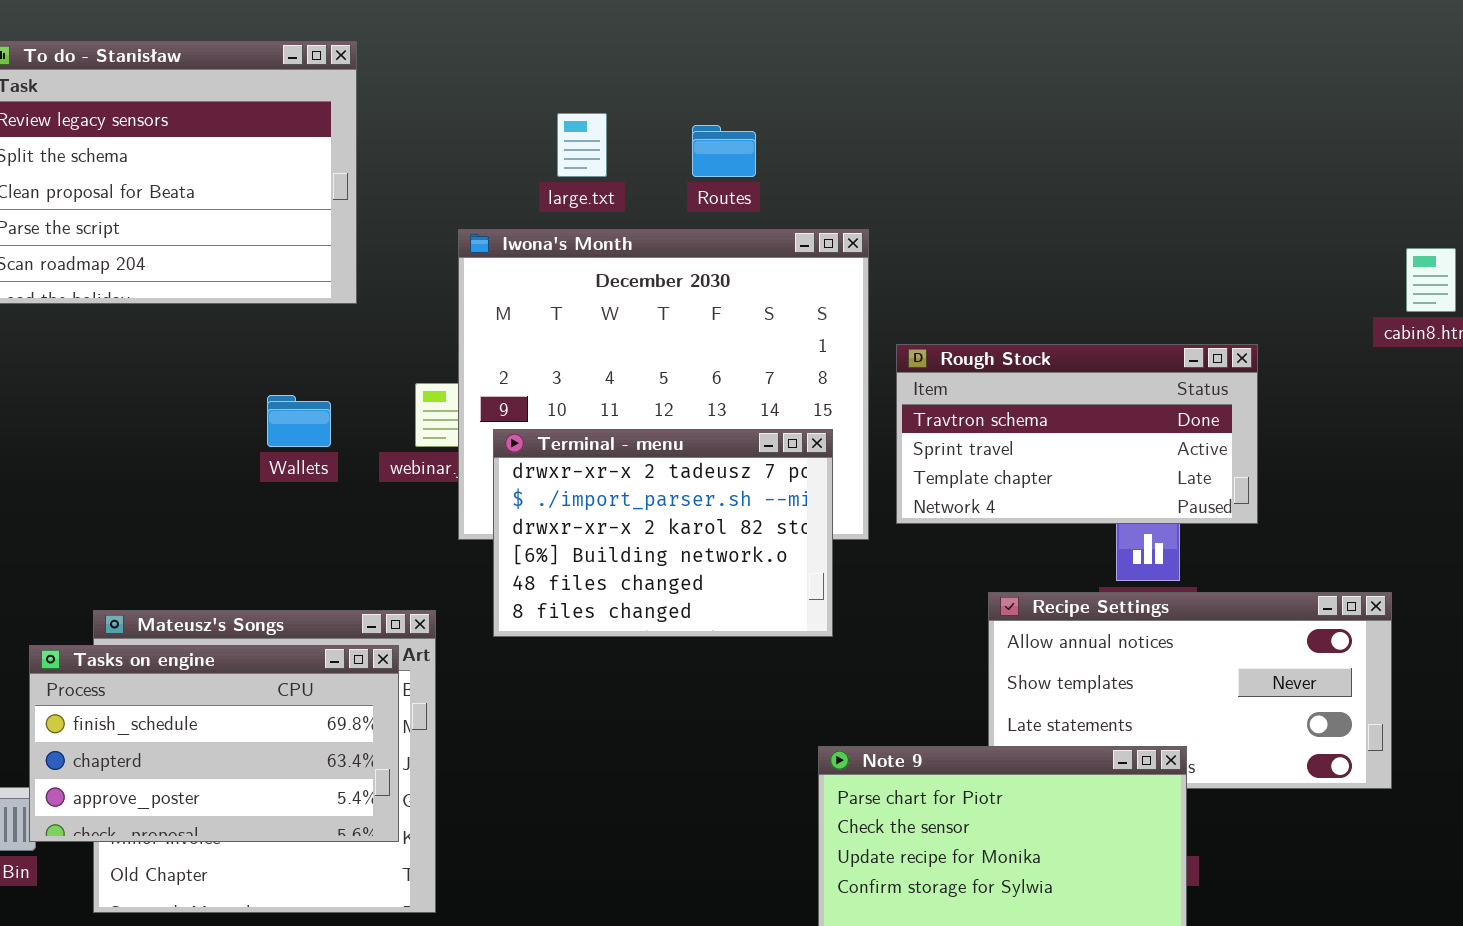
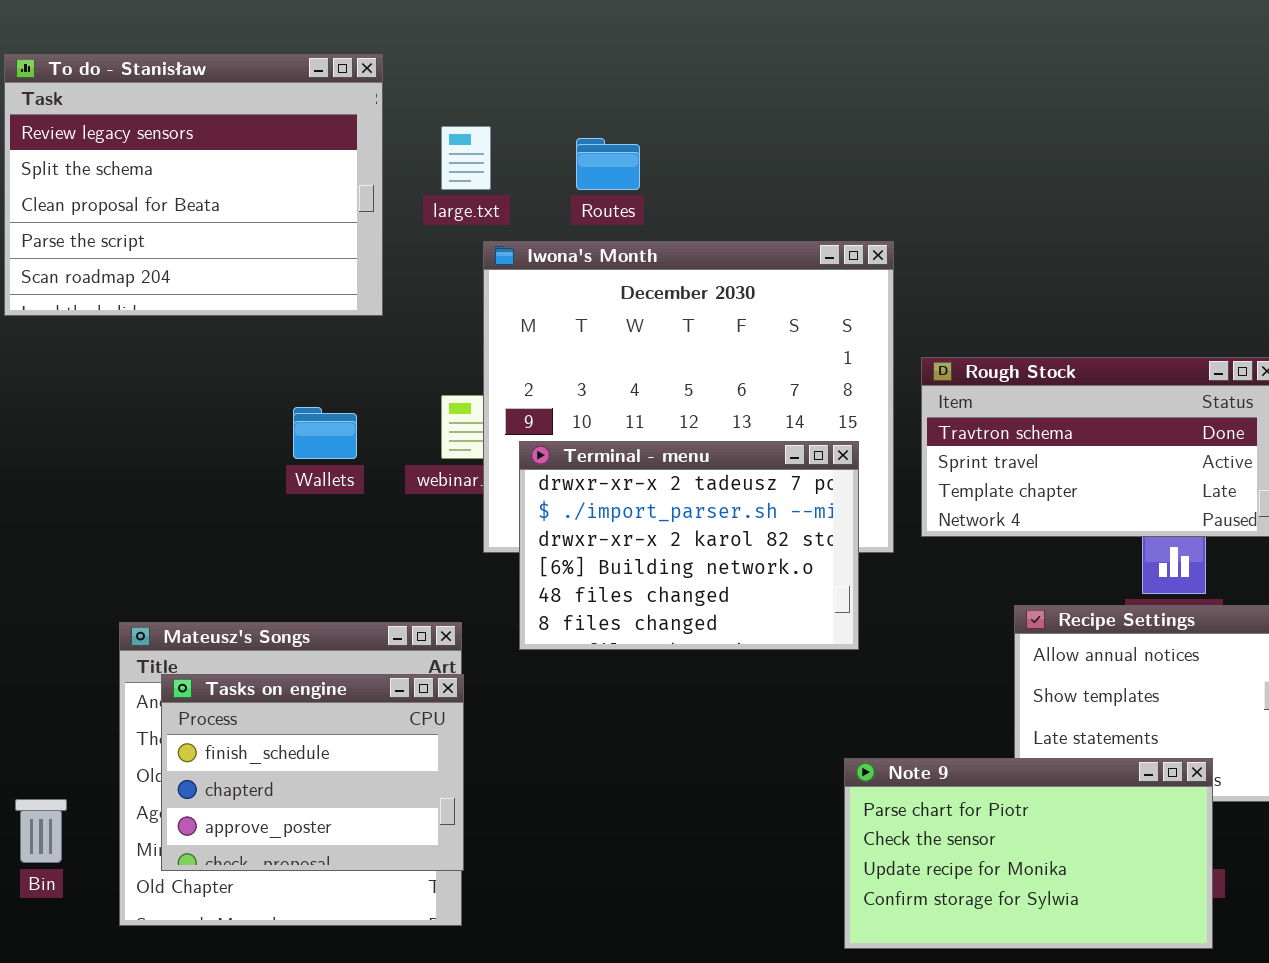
large.txt: [557,113,607,177] -> [441,126,491,190], moved
Routes: [692,125,756,177] -> [576,138,640,190], moved
Tasks on engine: [29,645,399,842] -> [161,674,464,871], moved, resized

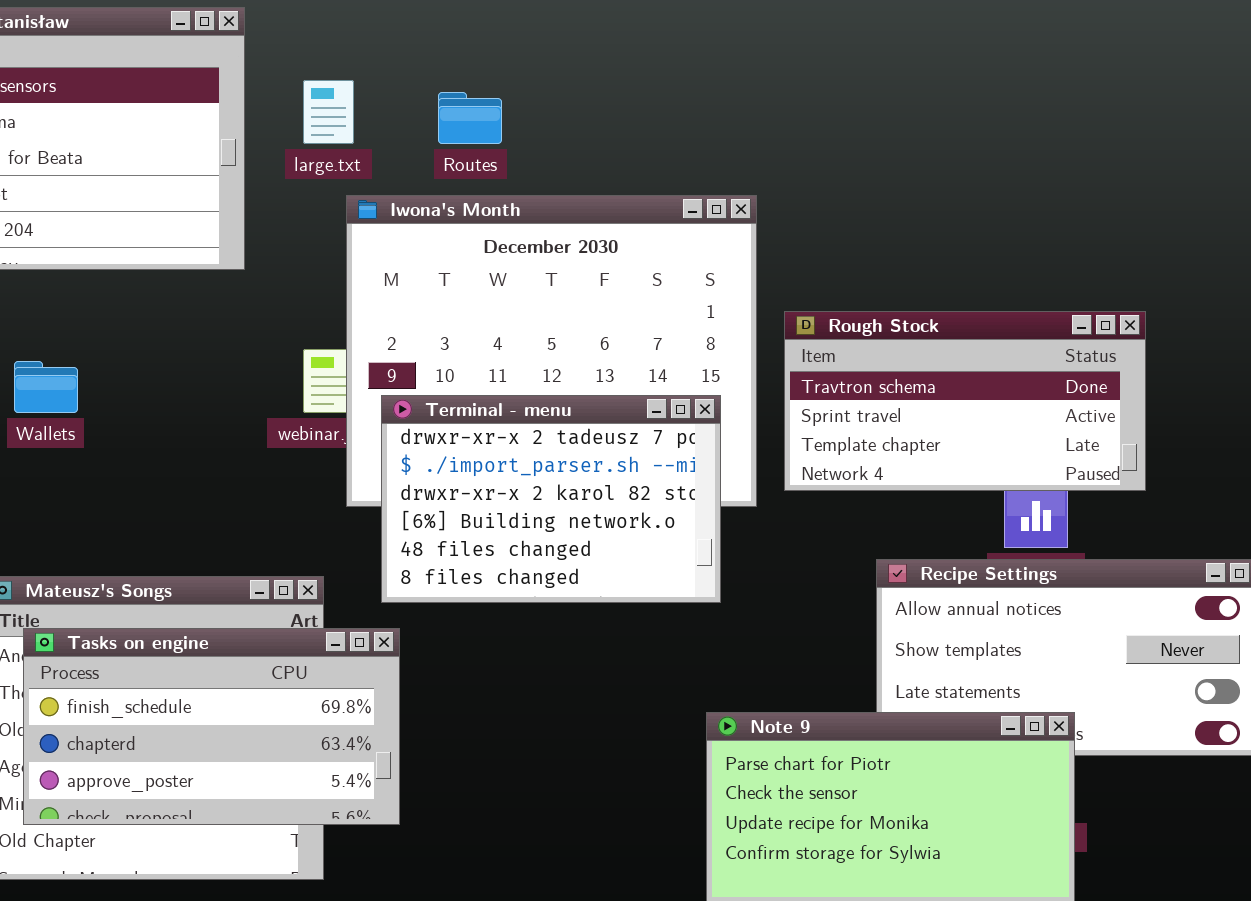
Wallets: [293,407,357,459] -> [14,361,78,413], moved
Tasks on engine: [161,674,464,871] -> [23,628,400,825], resized

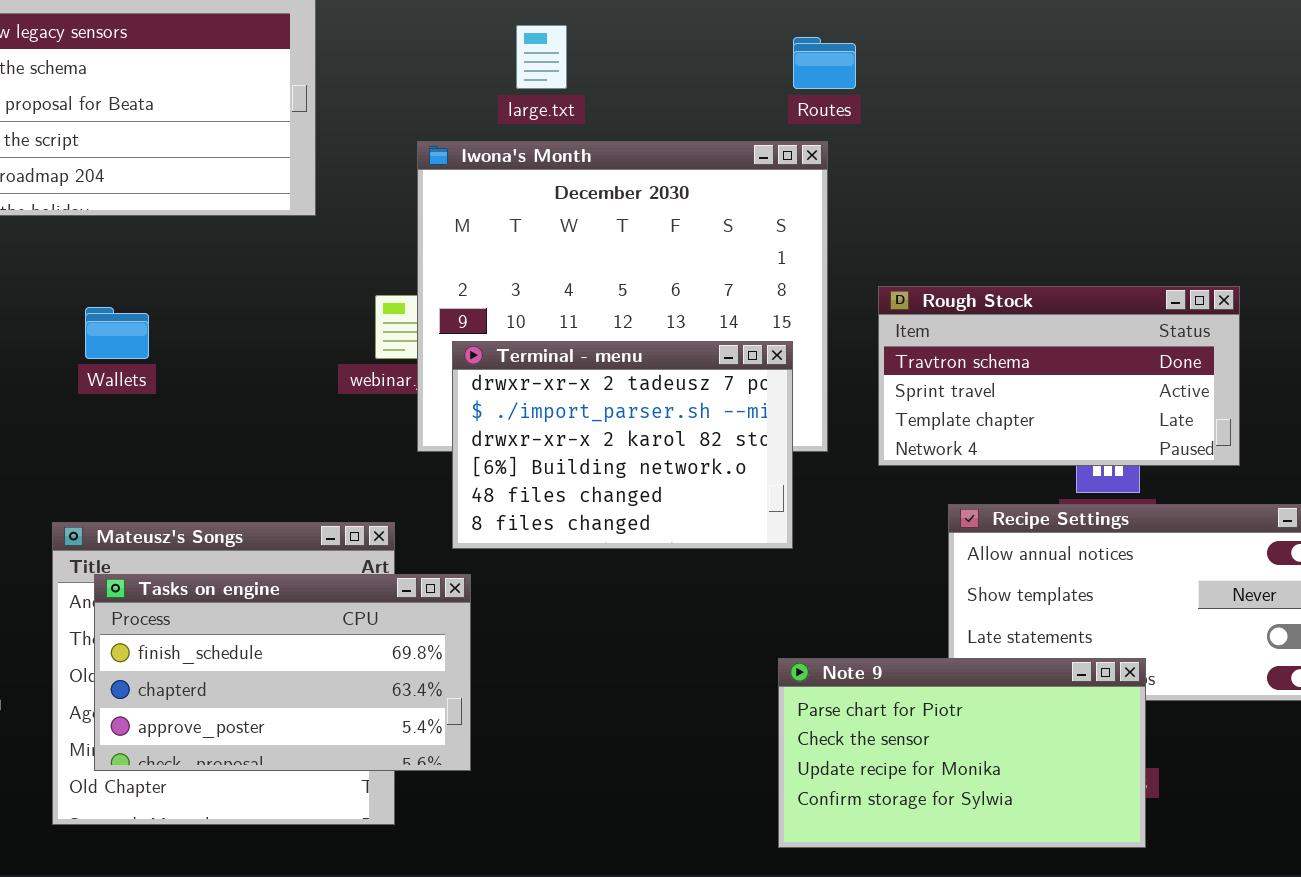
large.txt: [303,80,354,144] -> [516,25,567,89], moved
Routes: [438,92,502,144] -> [793,37,856,89], moved
Rough Stock: [784,311,1146,491] -> [878,286,1240,466], moved

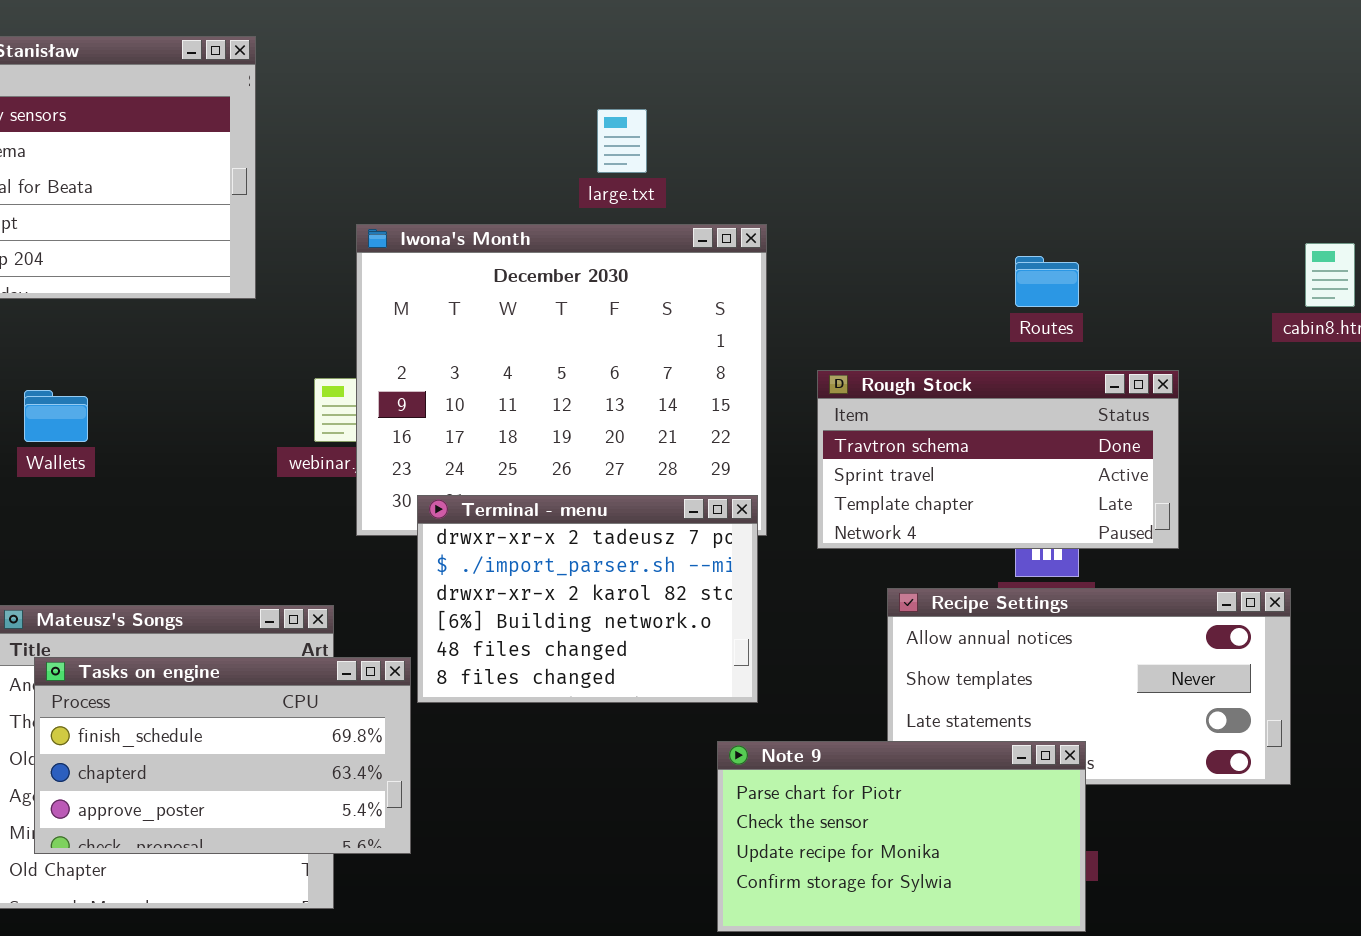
large.txt: [516,25,567,89] -> [597,109,647,173], moved
Routes: [793,37,856,89] -> [1015,256,1079,307], moved
Terminal - menu: [452,341,793,549] -> [417,495,758,703], moved

